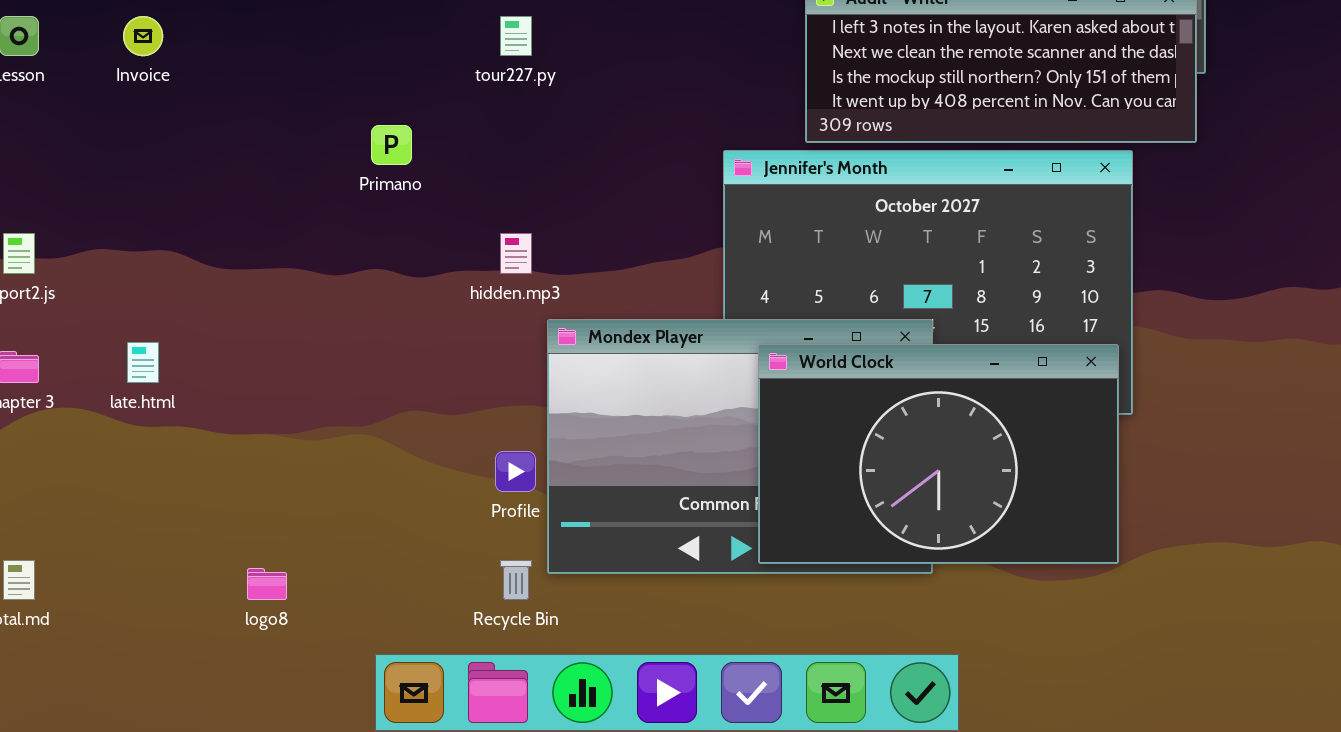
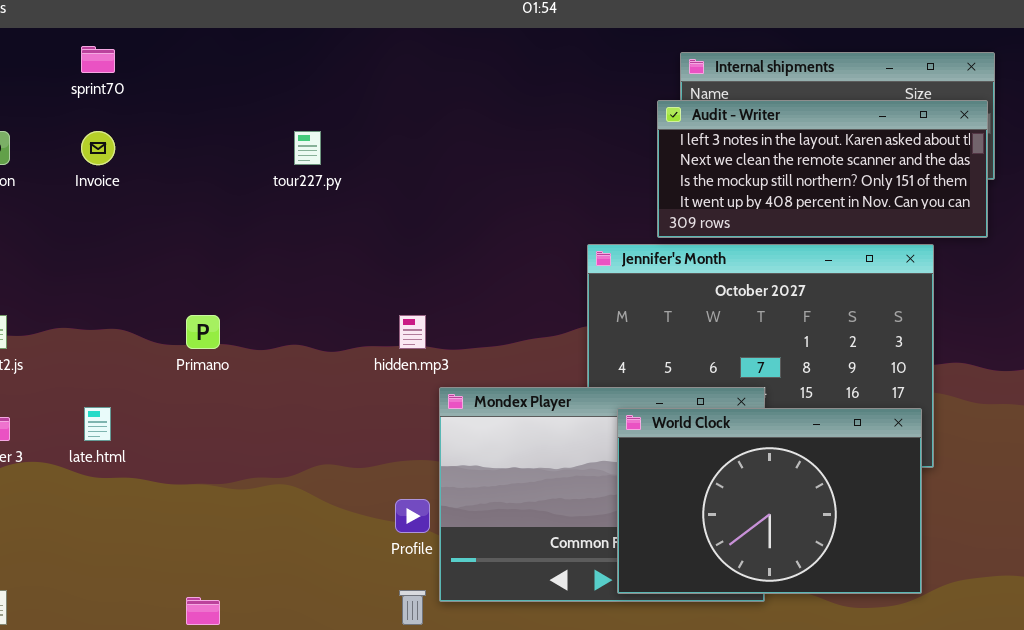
tour227.py: [500,16,532,56] -> [294,131,321,165], moved
Primano: [371,125,412,165] -> [186,315,220,349], moved

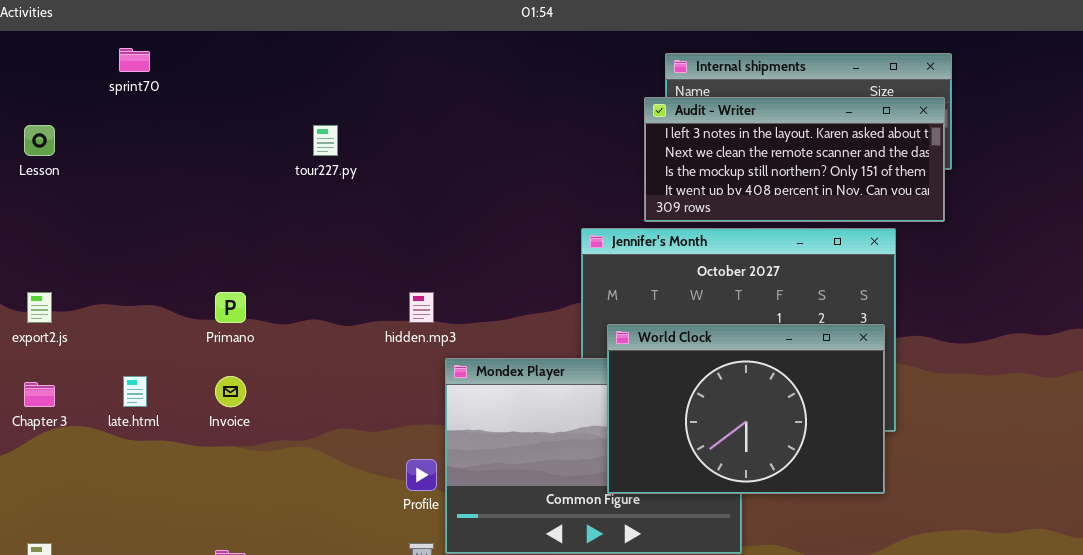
Invoice: [81,131,115,165] -> [215,376,246,407], moved
World Clock: [617,408,922,594] -> [607,324,885,494], moved

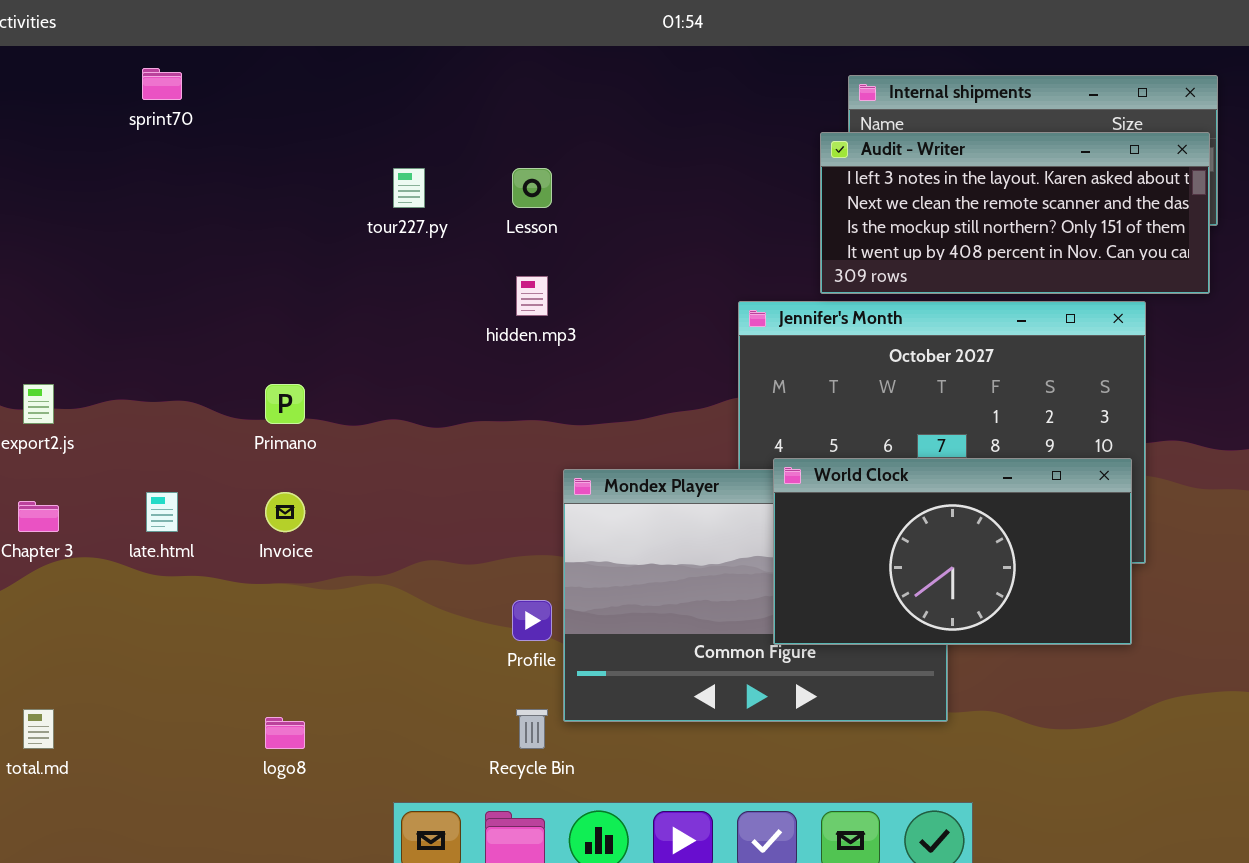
Lesson: [24,125,55,156] -> [512,168,552,208], moved
hidden.mp3: [409,292,434,323] -> [516,276,548,316], moved
World Clock: [607,324,885,494] -> [773,458,1132,645], resized

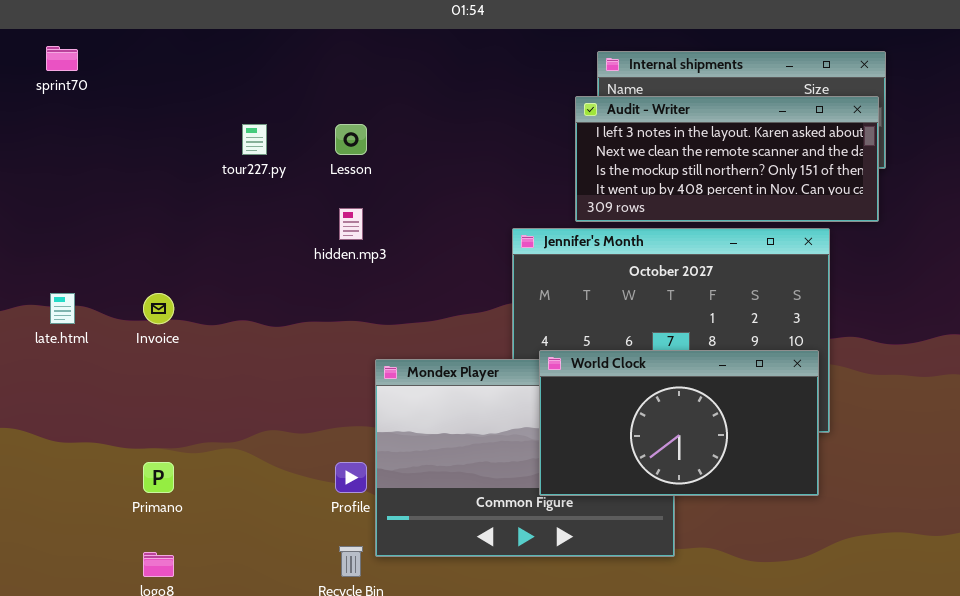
Primano: [265,384,305,424] -> [143,462,174,493], moved
late.html: [146,492,178,532] -> [50,293,75,324], moved
Invoice: [265,492,305,532] -> [143,293,174,324], moved

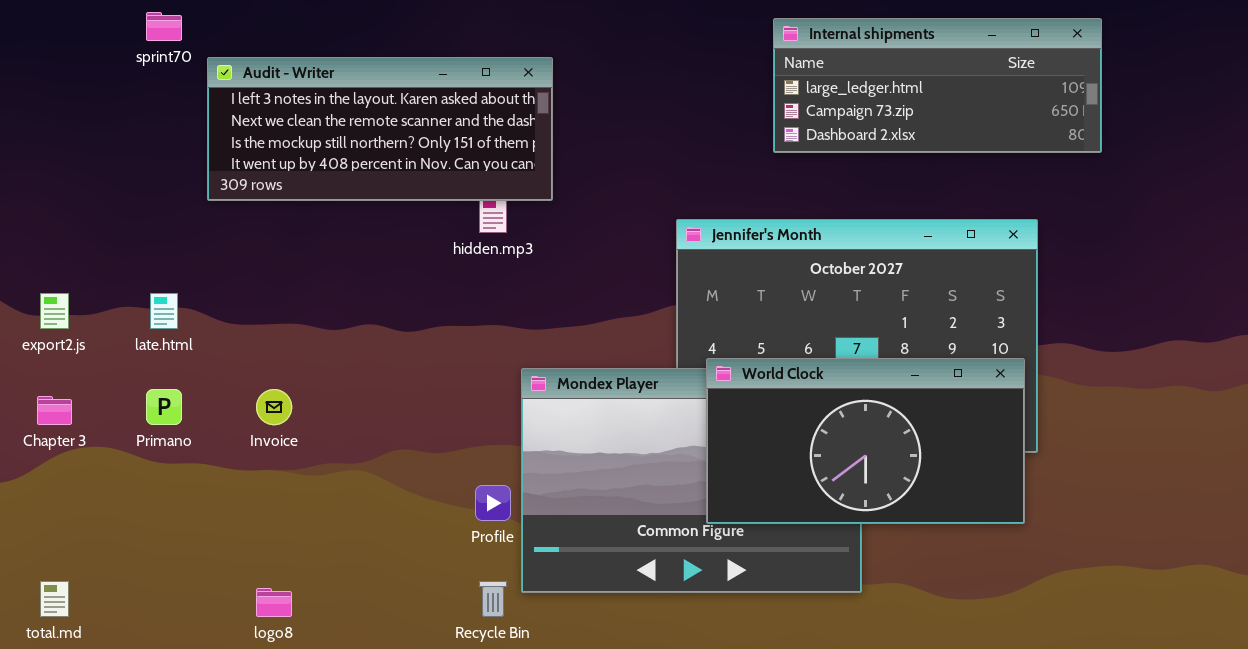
Audit - Writer: [575,96,879,222] -> [207,57,553,201], moved
Invoice: [143,293,174,324] -> [256,389,292,425], moved
Primano: [143,462,174,493] -> [146,389,182,425], moved

